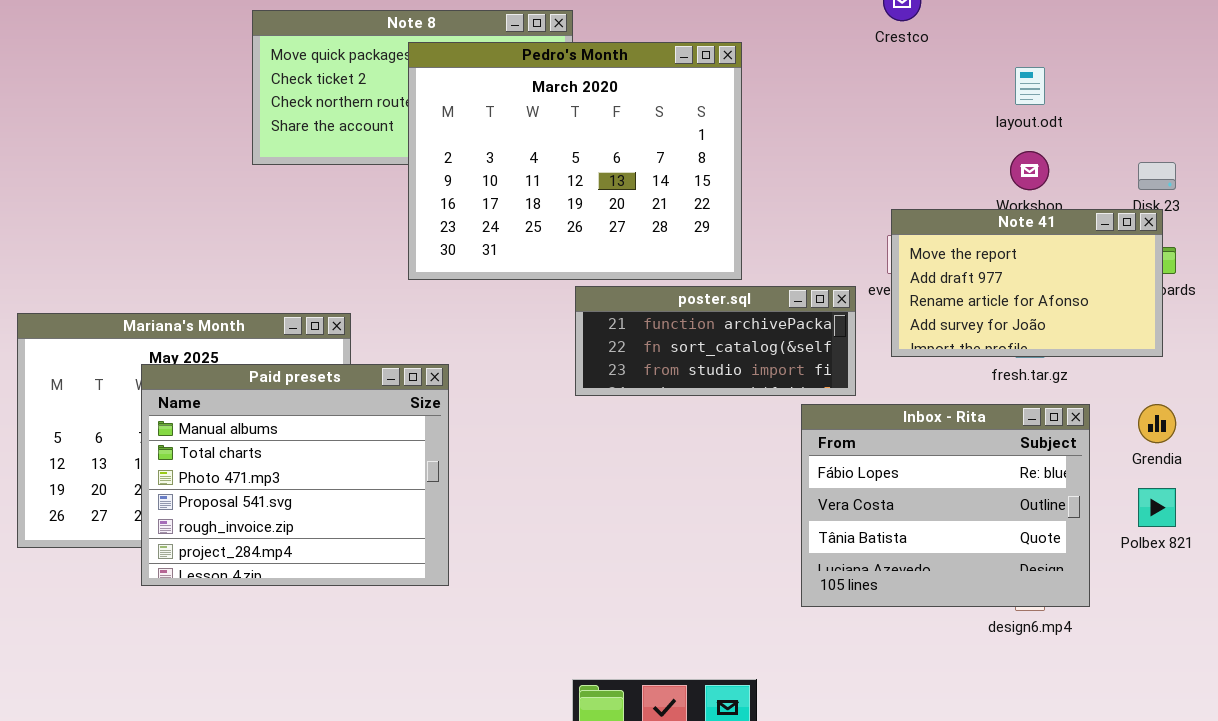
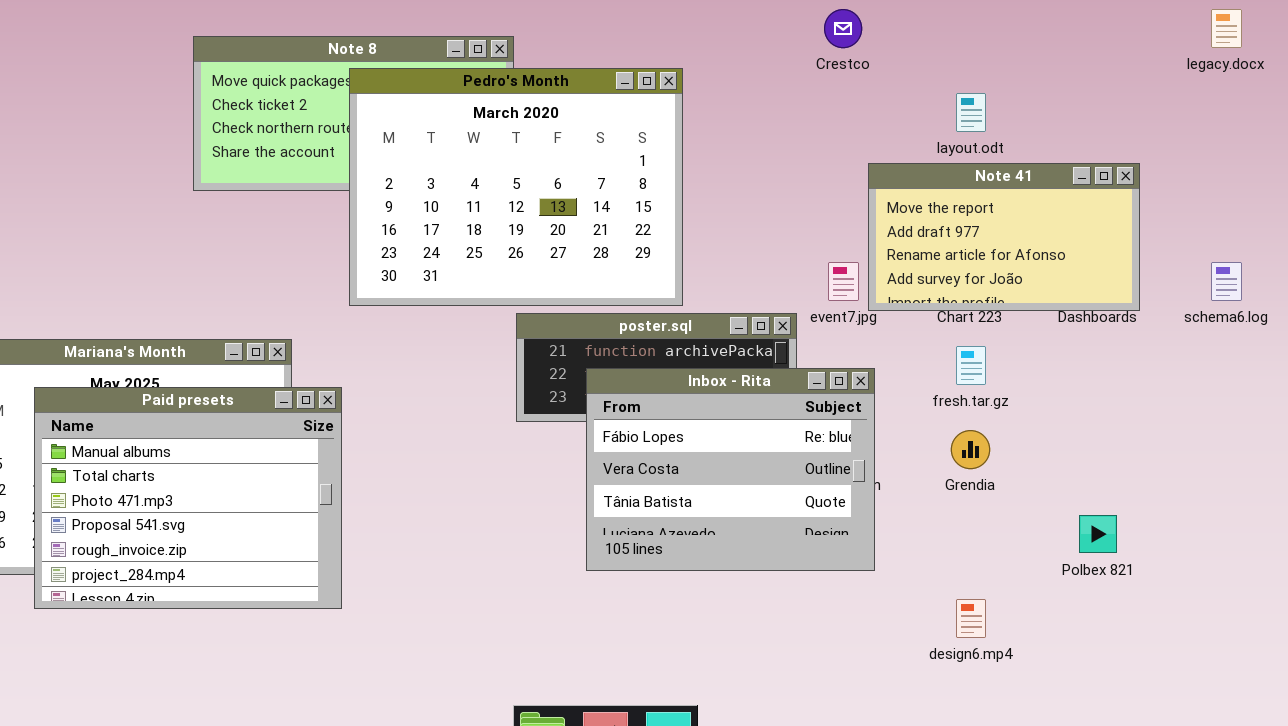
Note 41: [891,209,1163,357] -> [868,163,1140,311], moved
Paid presets: [141,364,449,586] -> [34,387,342,609], moved
Inbox - Rita: [801,404,1090,607] -> [586,368,875,571], moved
Grendia: [1138,404,1176,443] -> [951,430,990,469], moved

